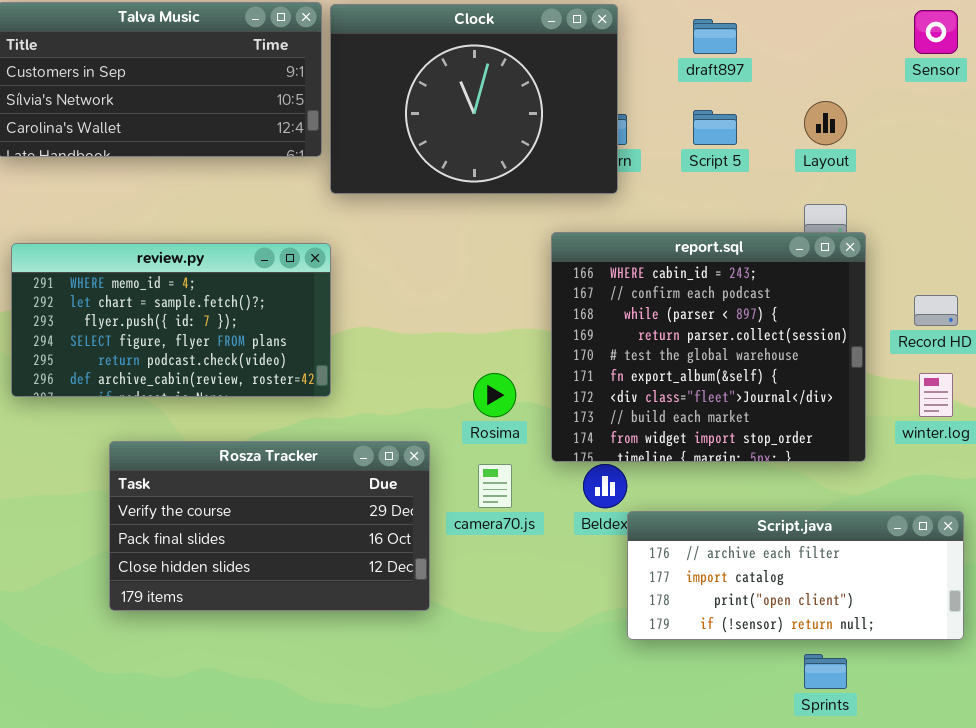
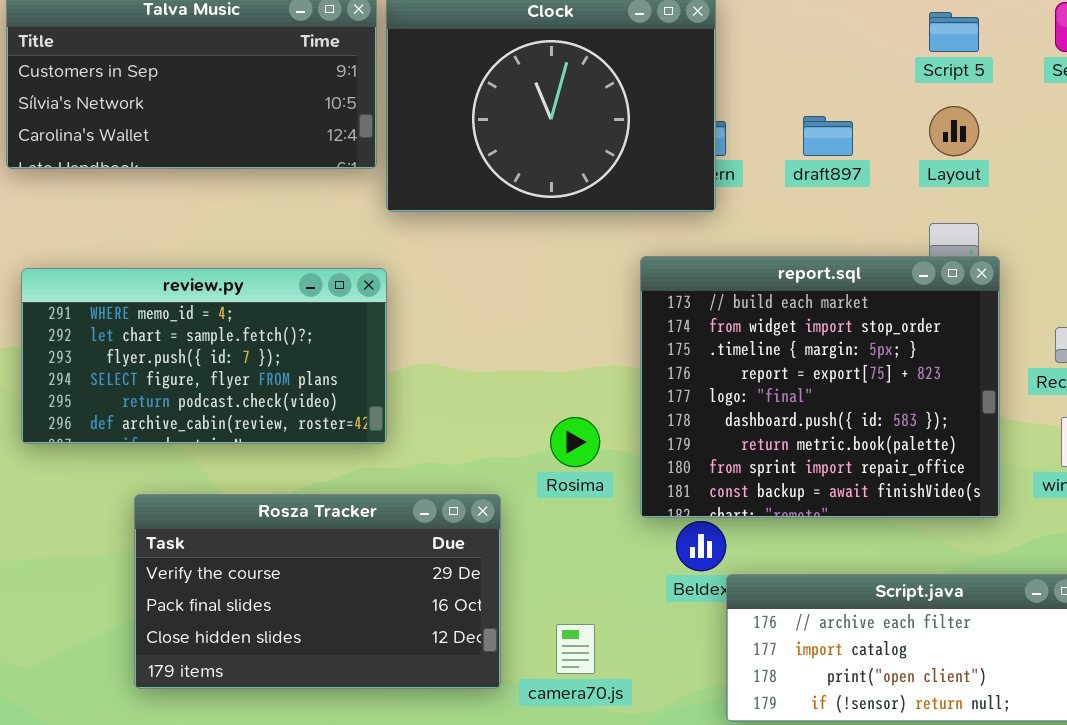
draft897: [693,19,737,54] -> [803,116,853,156], moved
Script 5: [693,110,737,145] -> [929,12,979,52], moved
report.sql: [551,232,866,462] -> [640,256,1000,518], scrolled down 7 rows
camera70.js: [478,464,512,508] -> [556,624,595,674], moved

